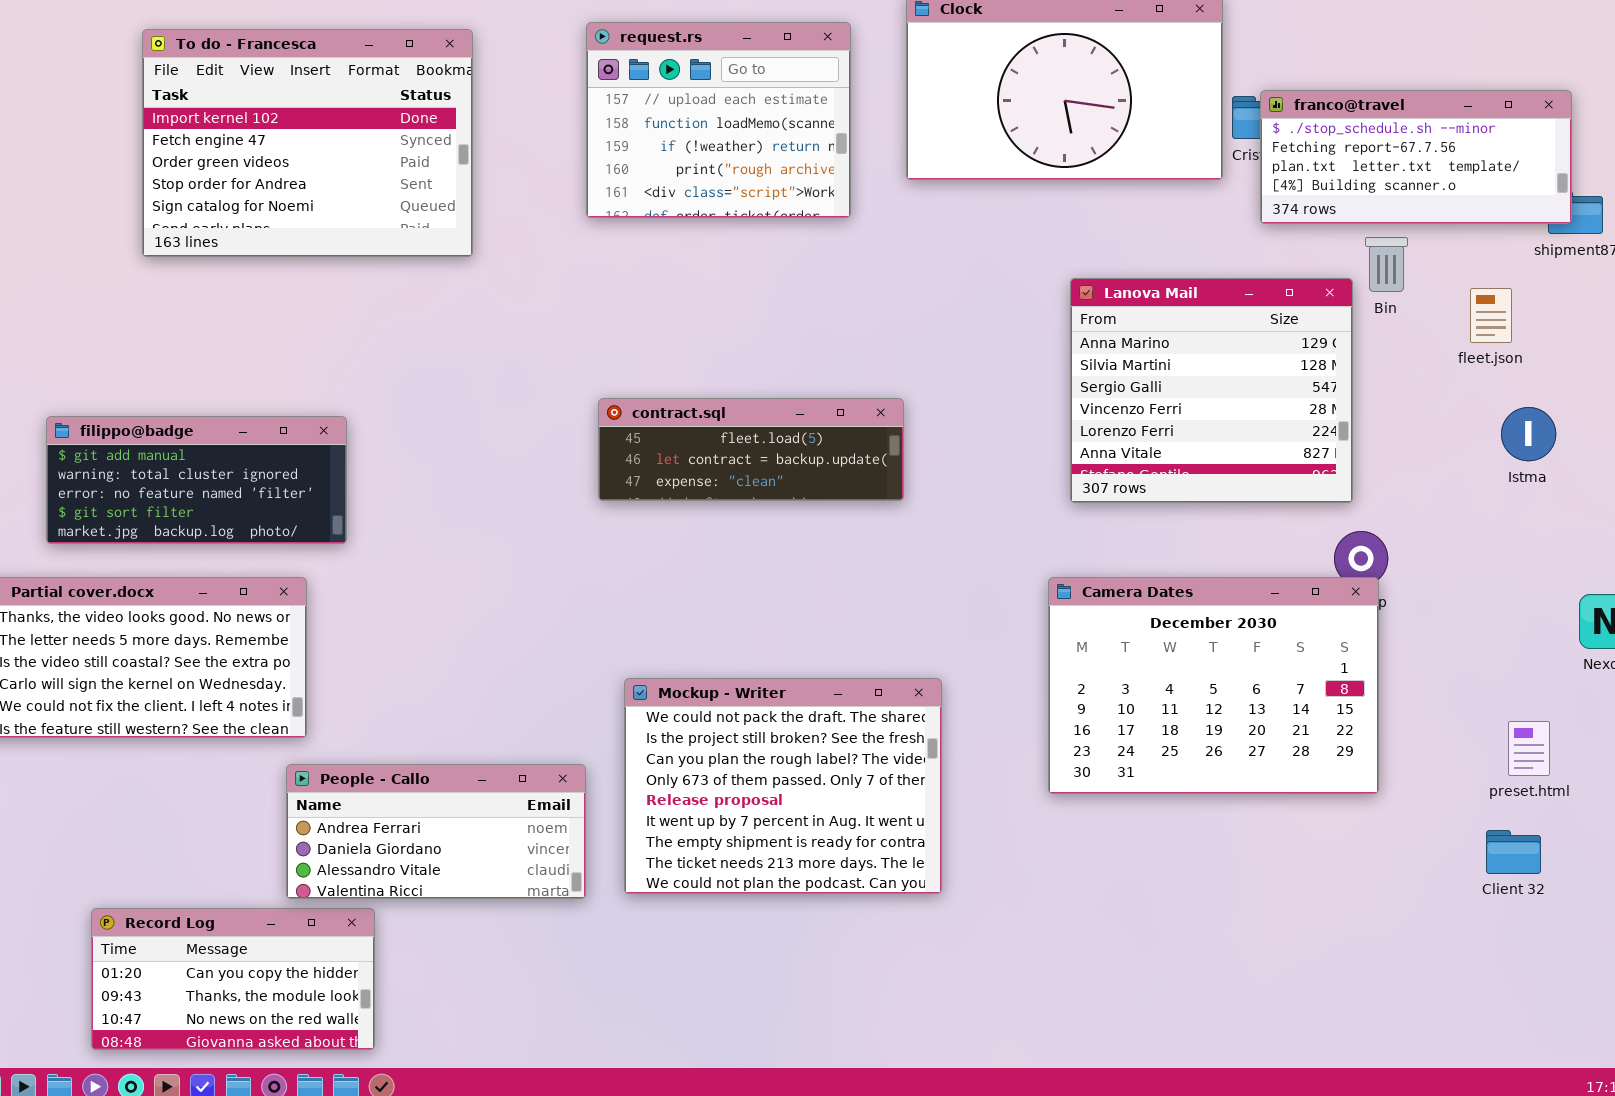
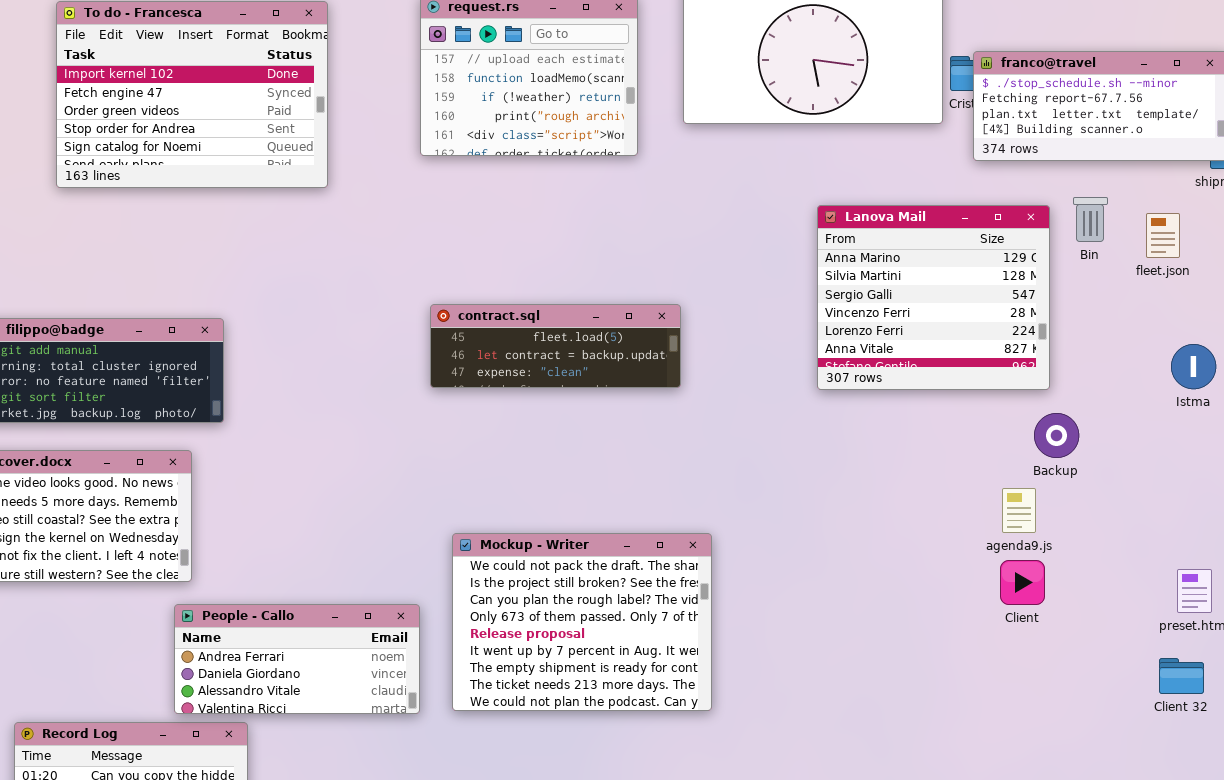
Bin: [1365,237,1408,292] -> [1073,197,1108,242], moved
Istma: [1501,407,1556,461] -> [1171,344,1216,389], moved
Camera Dates: [1048,577,1379,794] -> none, closed

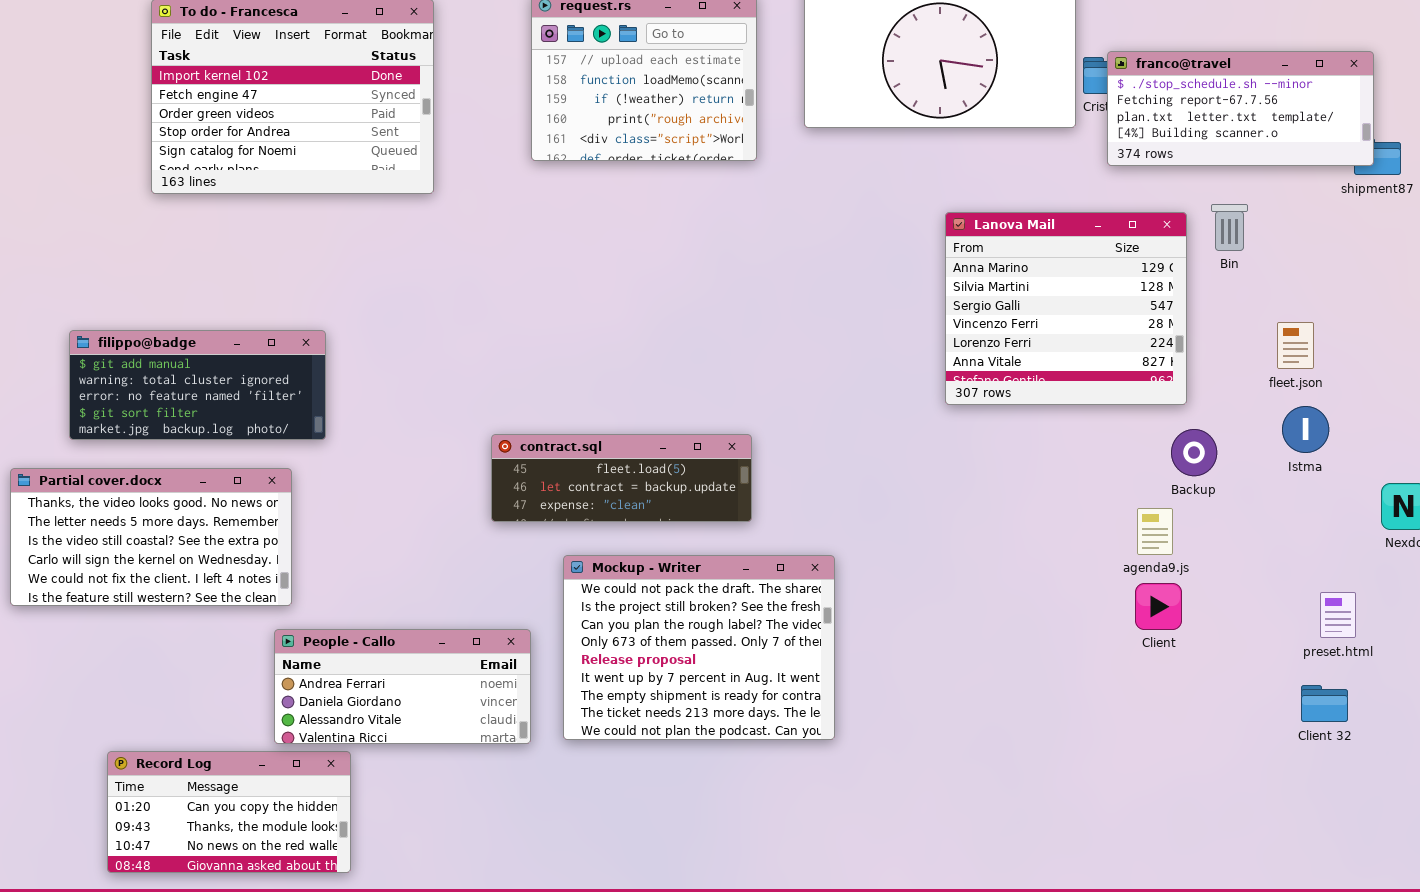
fleet.json: [1146,213,1180,258] -> [1277,322,1314,369], moved
contract.sql: [430,304,681,388] -> [491,434,752,522], moved
Istma: [1171,344,1216,389] -> [1282,406,1329,453], moved

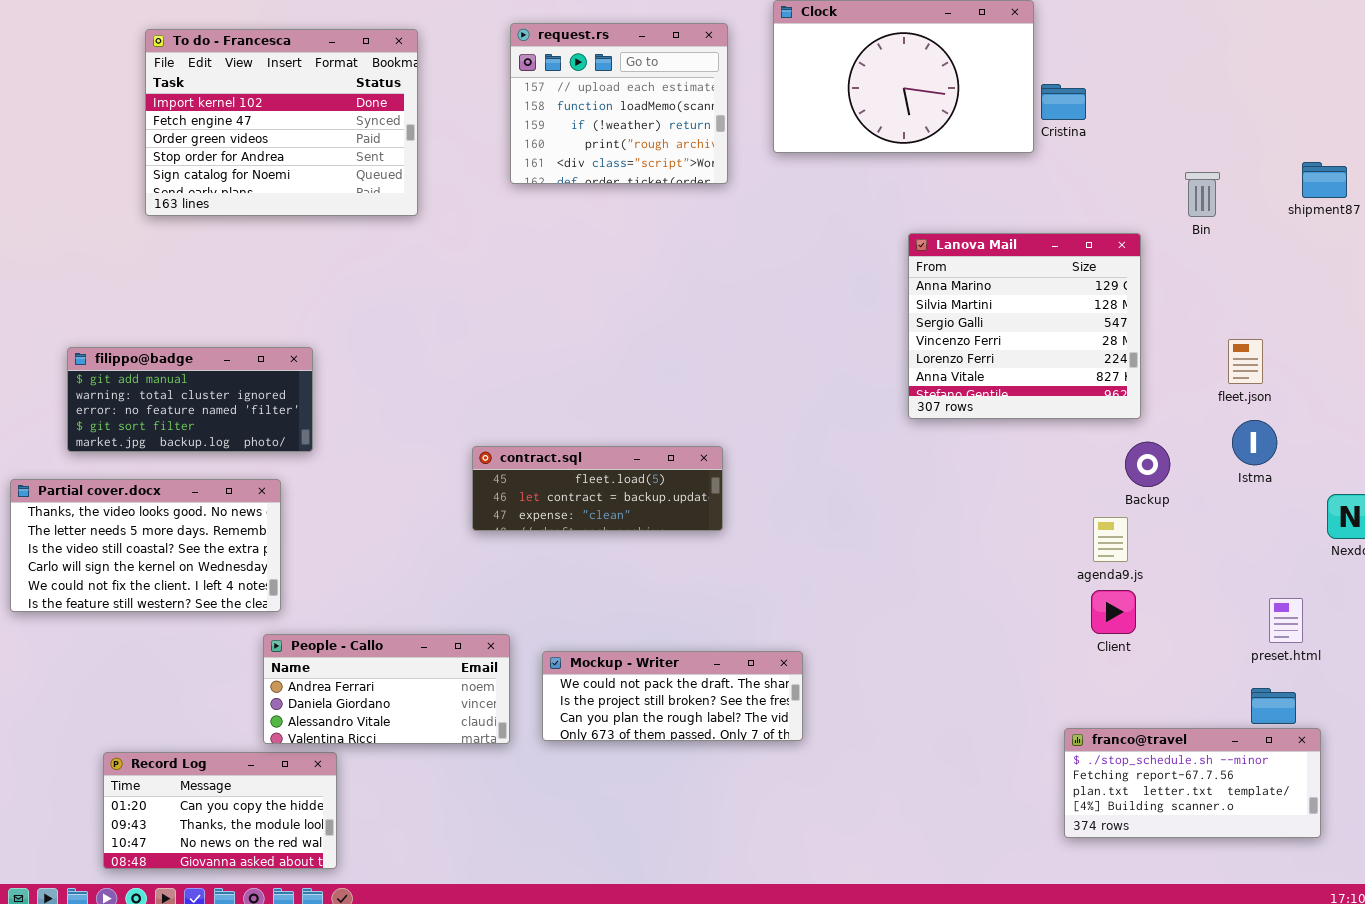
franco@travel: [1107,51,1374,166] -> [1064,728,1321,838], moved
Bin: [1211,204,1248,251] -> [1185,172,1220,217], moved
Mockup - Writer: [563,555,835,740] -> [542,651,803,741], resized

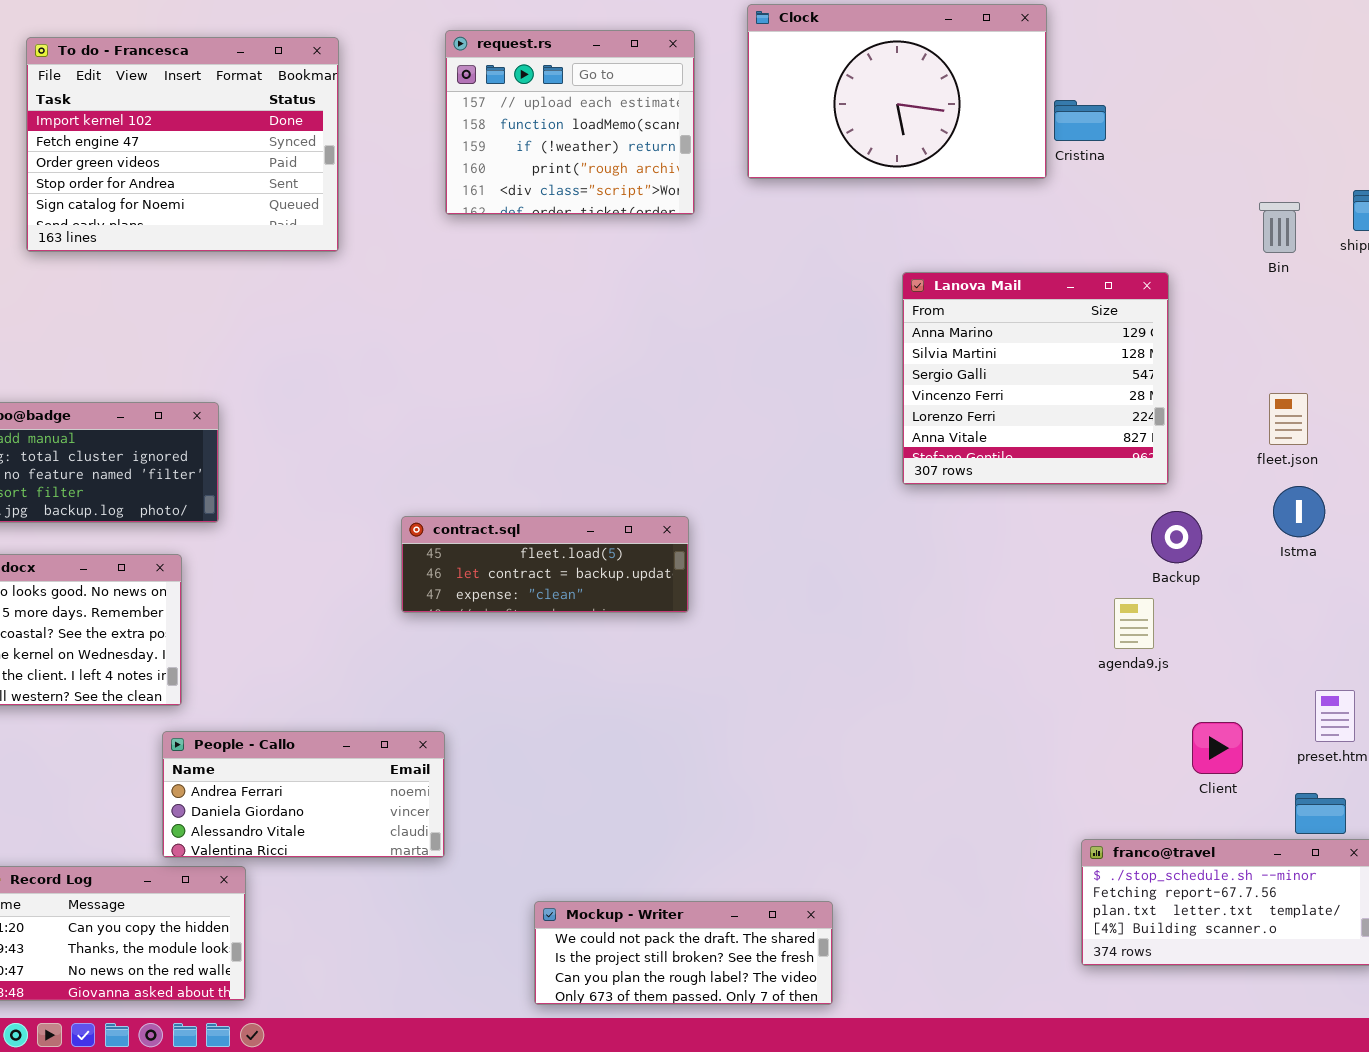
Bin: [1185,172,1220,217] -> [1259,202,1300,253], moved
Client: [1091,590,1136,634] -> [1192,722,1243,774], moved
Mockup - Writer: [542,651,803,741] -> [534,901,833,1005], moved

